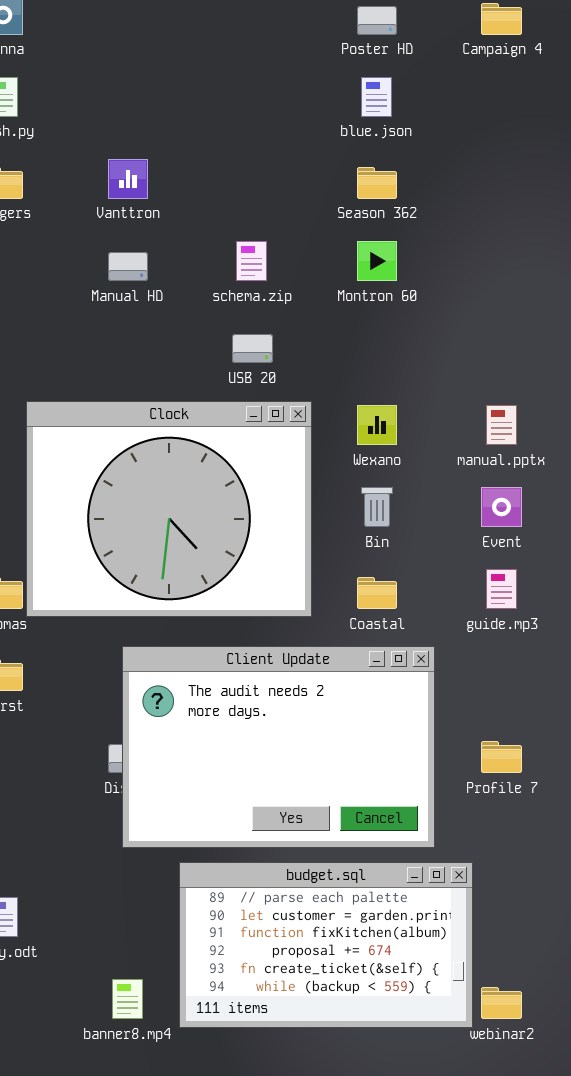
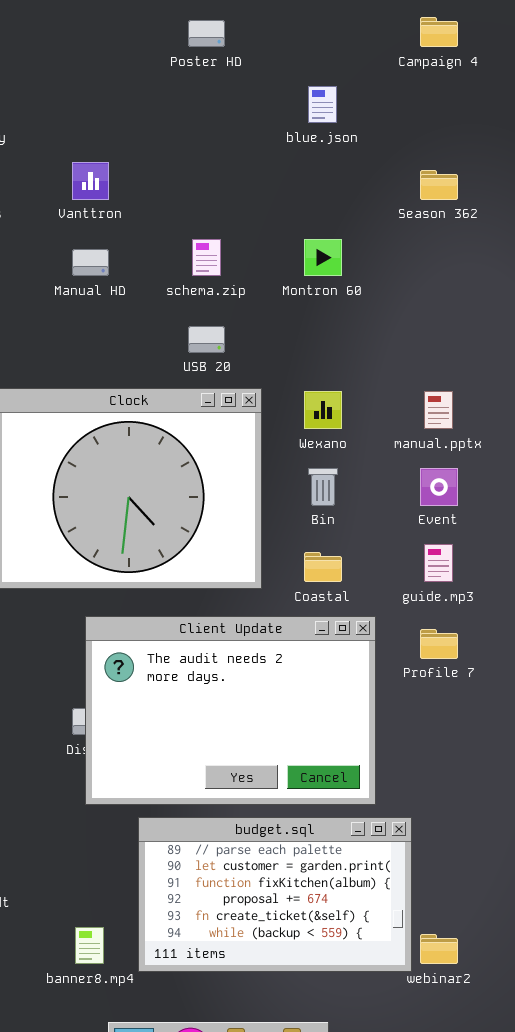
Poster HD: [357,6,397,35] -> [188,20,225,47], moved
Season 362: [357,167,397,199] -> [420,170,458,200], moved
Profile 7: [481,741,522,773] -> [420,629,458,659], moved

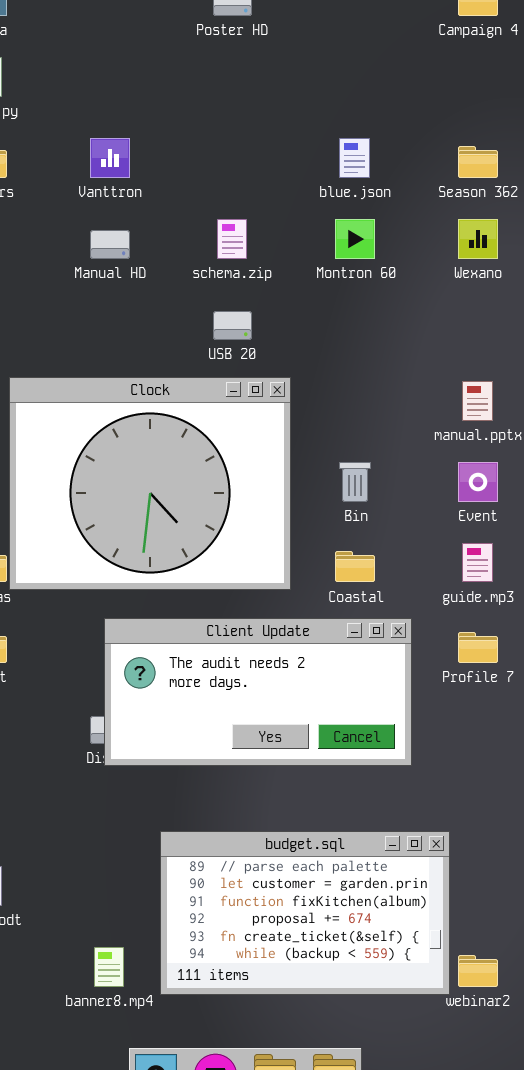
blue.json: [308,86,337,123] -> [339,138,370,178], moved
Wexano: [304,391,342,429] -> [458,219,498,259], moved
Client Update: [85,616,376,805] -> [104,618,412,766], resized

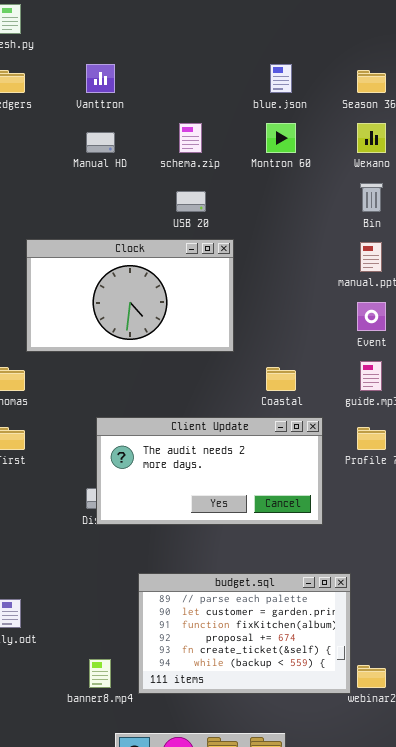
Clock: [9,377,291,590] -> [26,239,234,352], resized
Bin: [339,462,371,502] -> [360,183,383,212], moved

